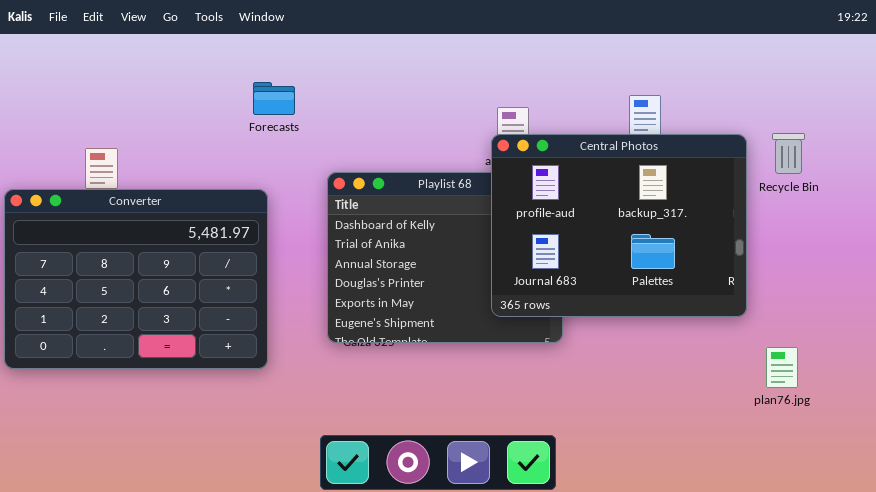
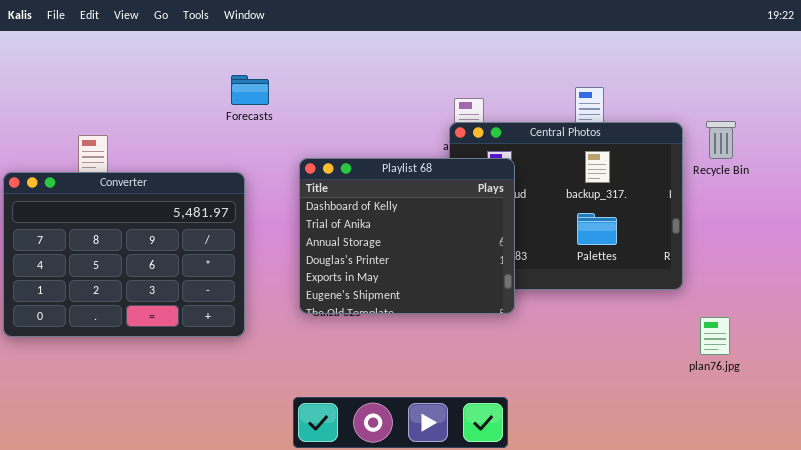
Playlist 68: [327,172,563,343] -> [299,158,515,314], raised

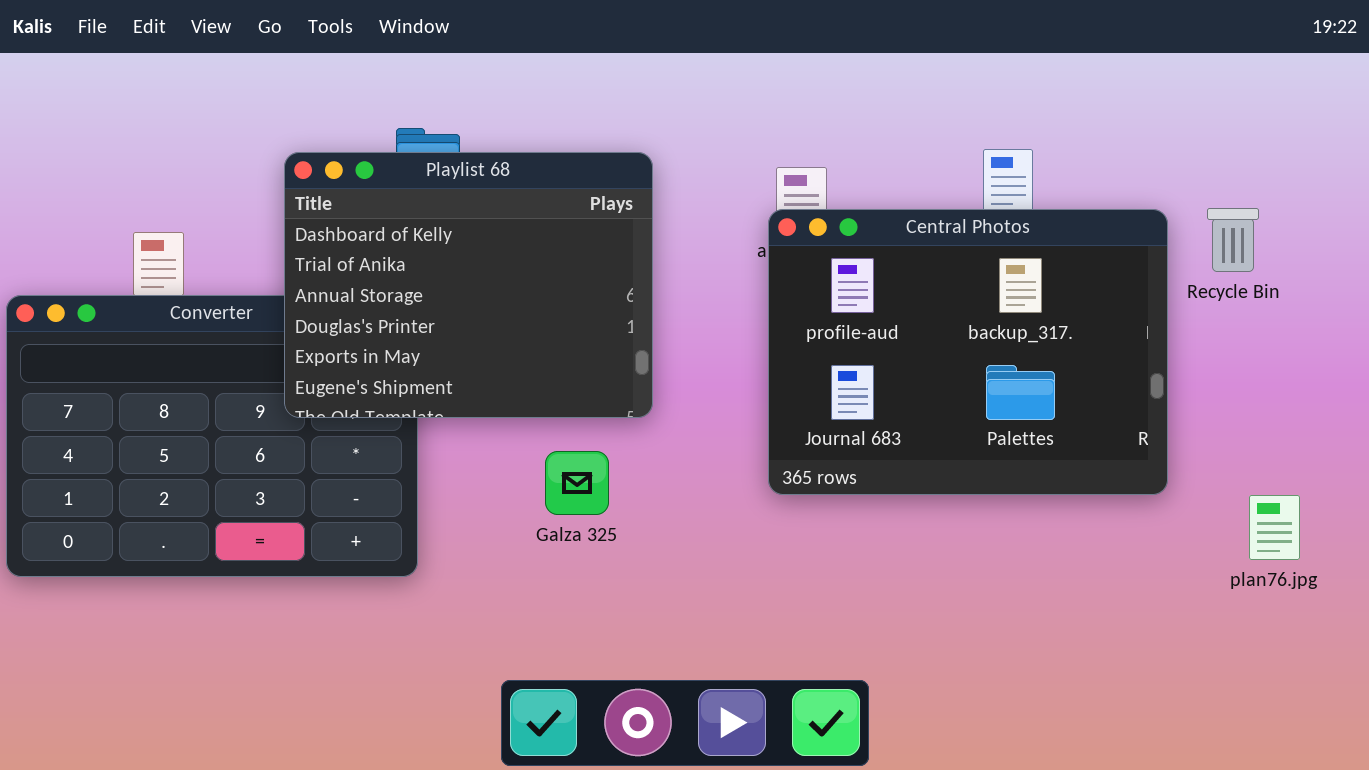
Playlist 68: [299,158,515,314] -> [284,152,653,418], moved
plan76.jpg: [700,317,730,355] -> [1249,495,1300,560], moved

